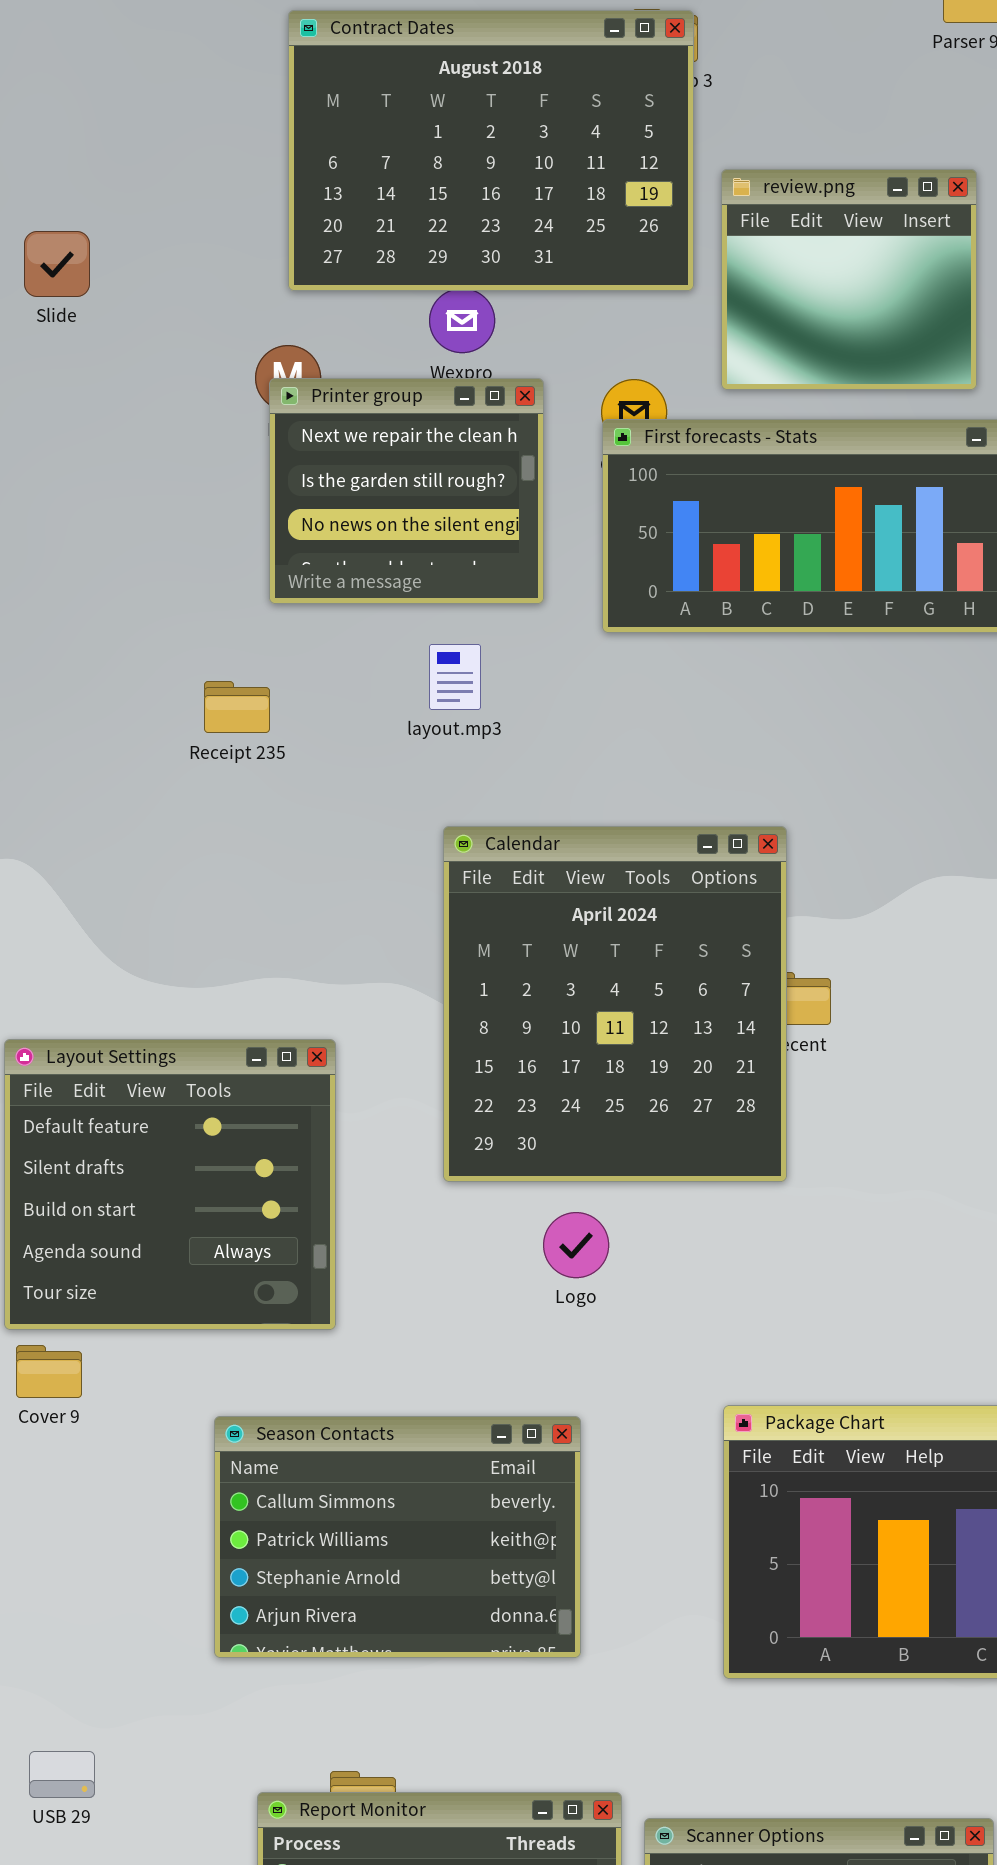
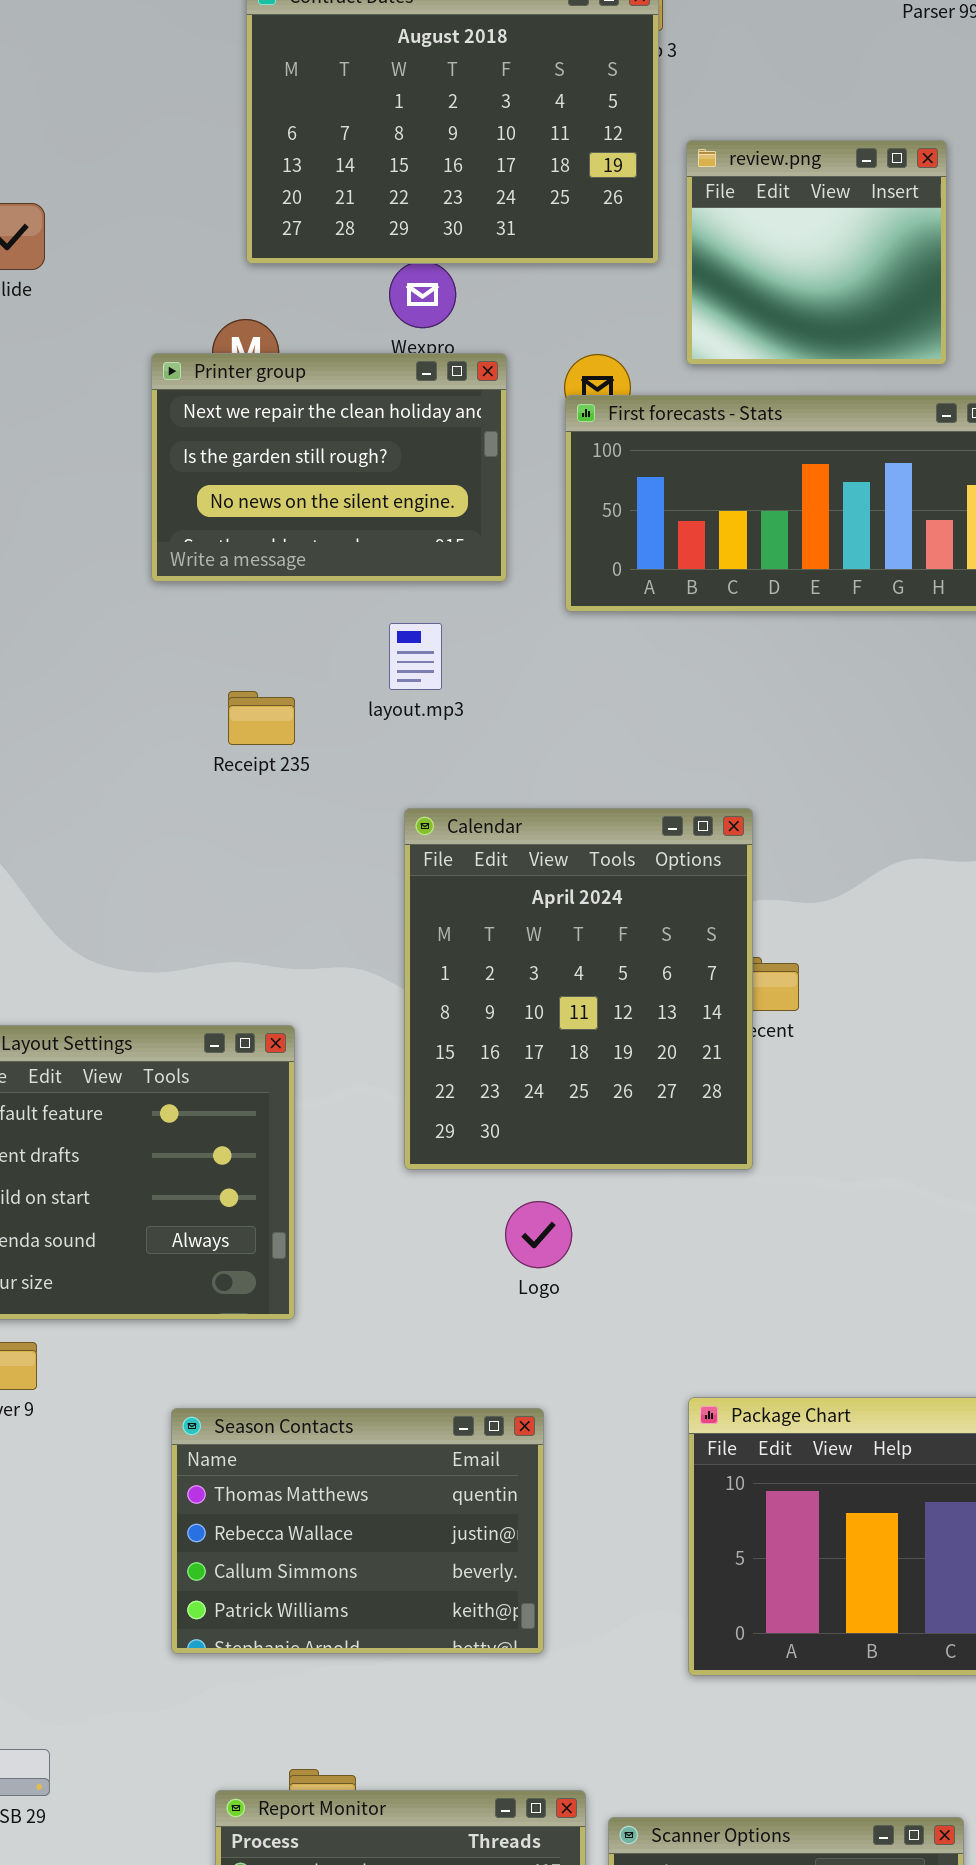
Printer group: [269,378,544,604] -> [151,353,507,582], resized
Receipt 235: [204,681,270,733] -> [228,691,295,745], moved
Season Contacts: [214,1416,581,1658] -> [171,1408,544,1654], scrolled up 2 rows

